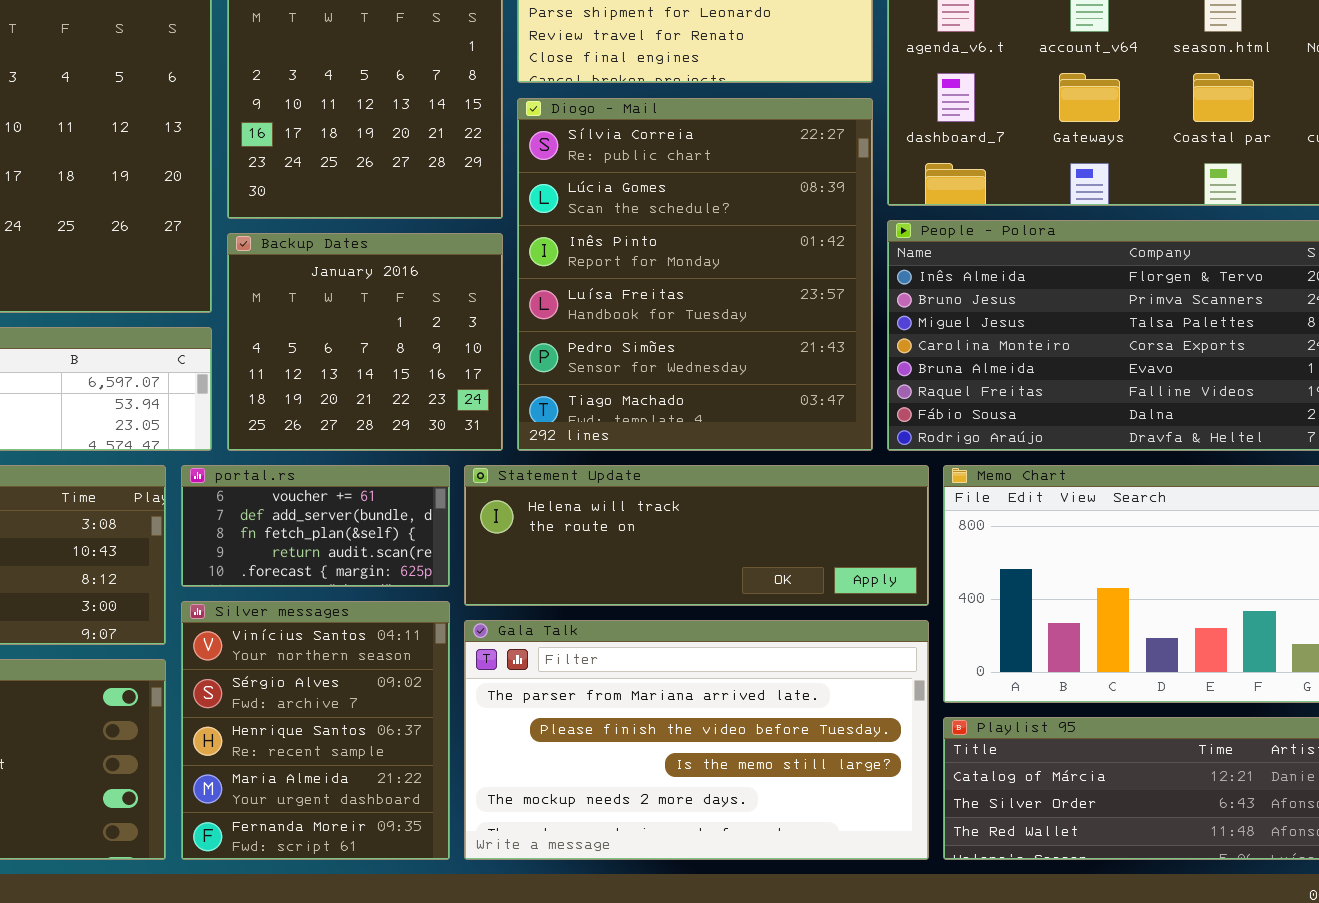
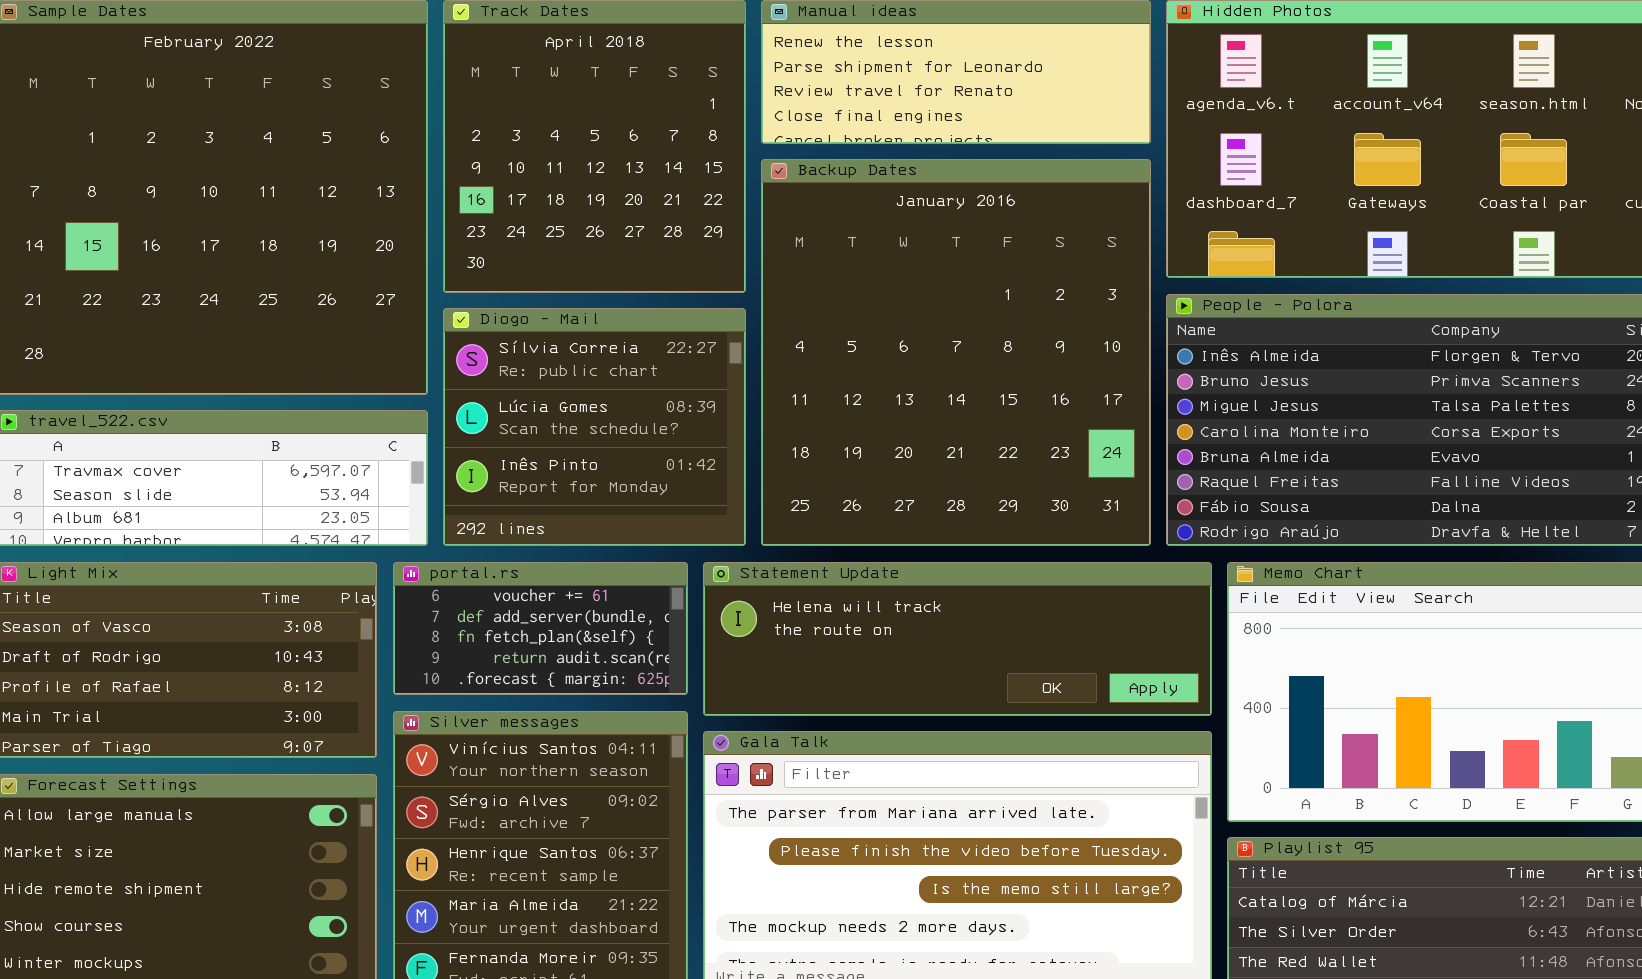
Diogo - Mail: [517,98,873,451] -> [443,308,746,546], moved, resized
Backup Dates: [227,233,503,451] -> [761,159,1151,546], moved, resized

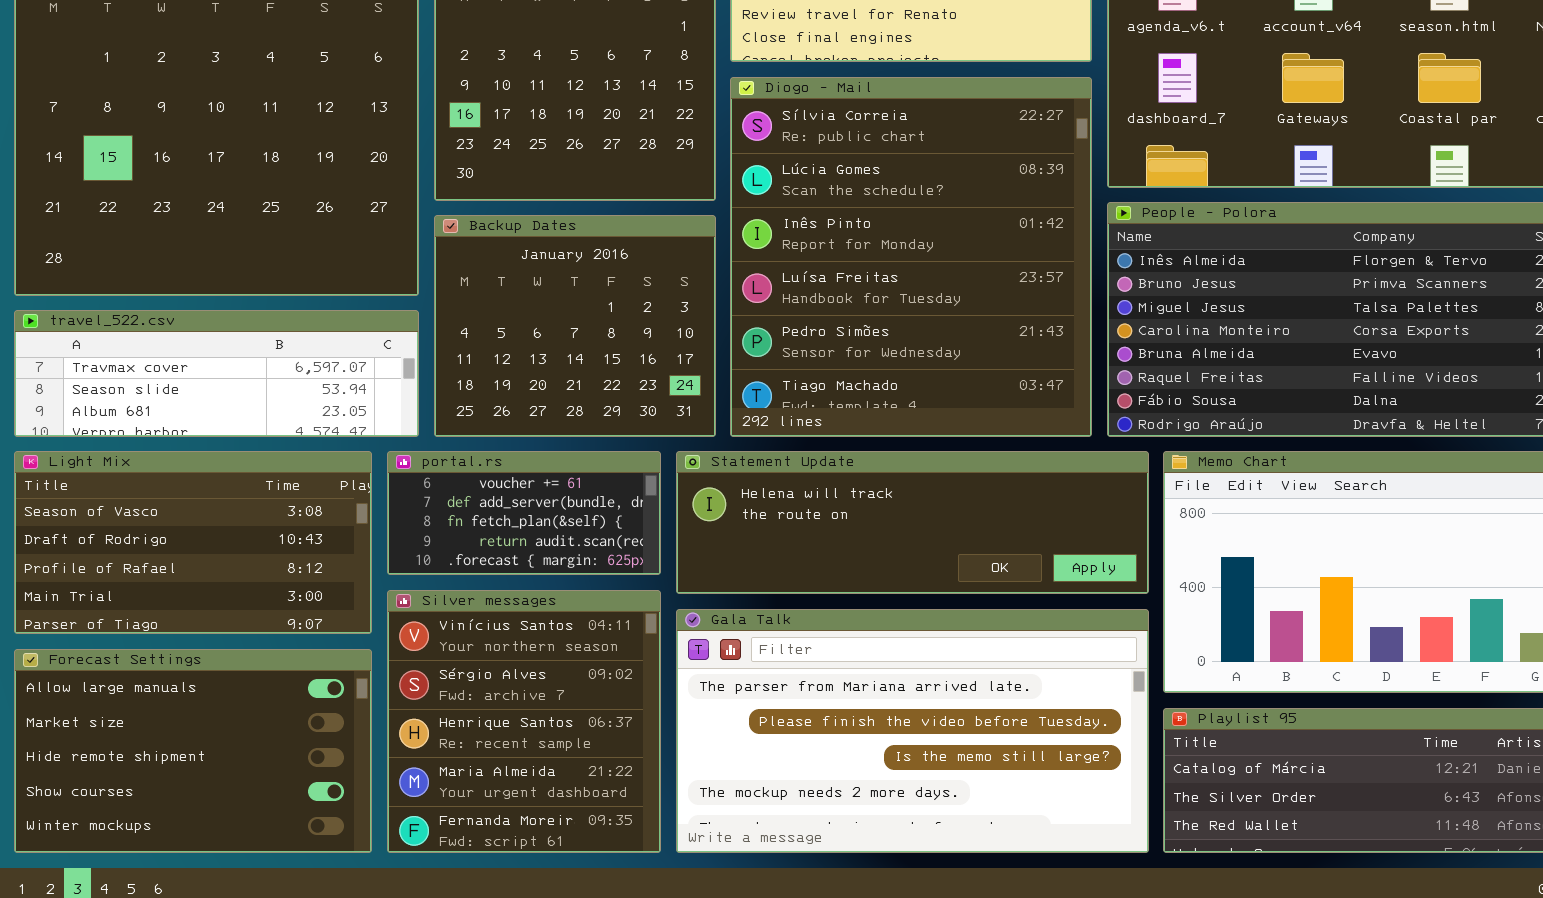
Backup Dates: [761,159,1151,546] -> [434,215,716,437], moved, resized
Diogo - Mail: [443,308,746,546] -> [730,77,1092,437], moved, resized

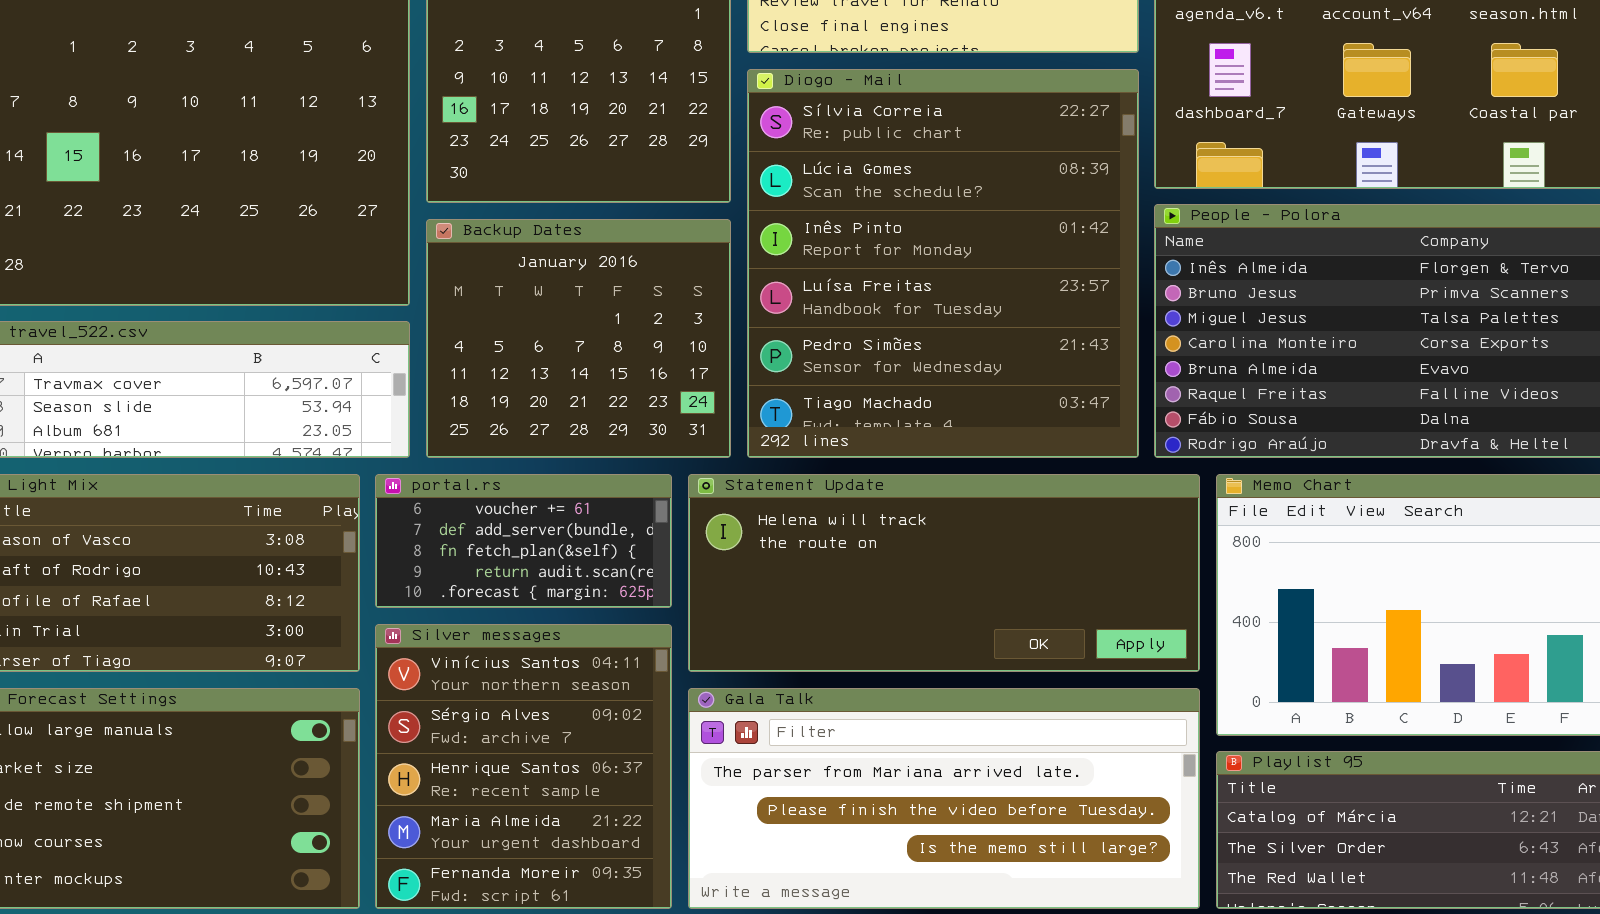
Statement Update: [676,451,1149,594] -> [688,474,1200,672], resized
Gala Talk: [676,609,1149,853] -> [688,688,1200,909], resized

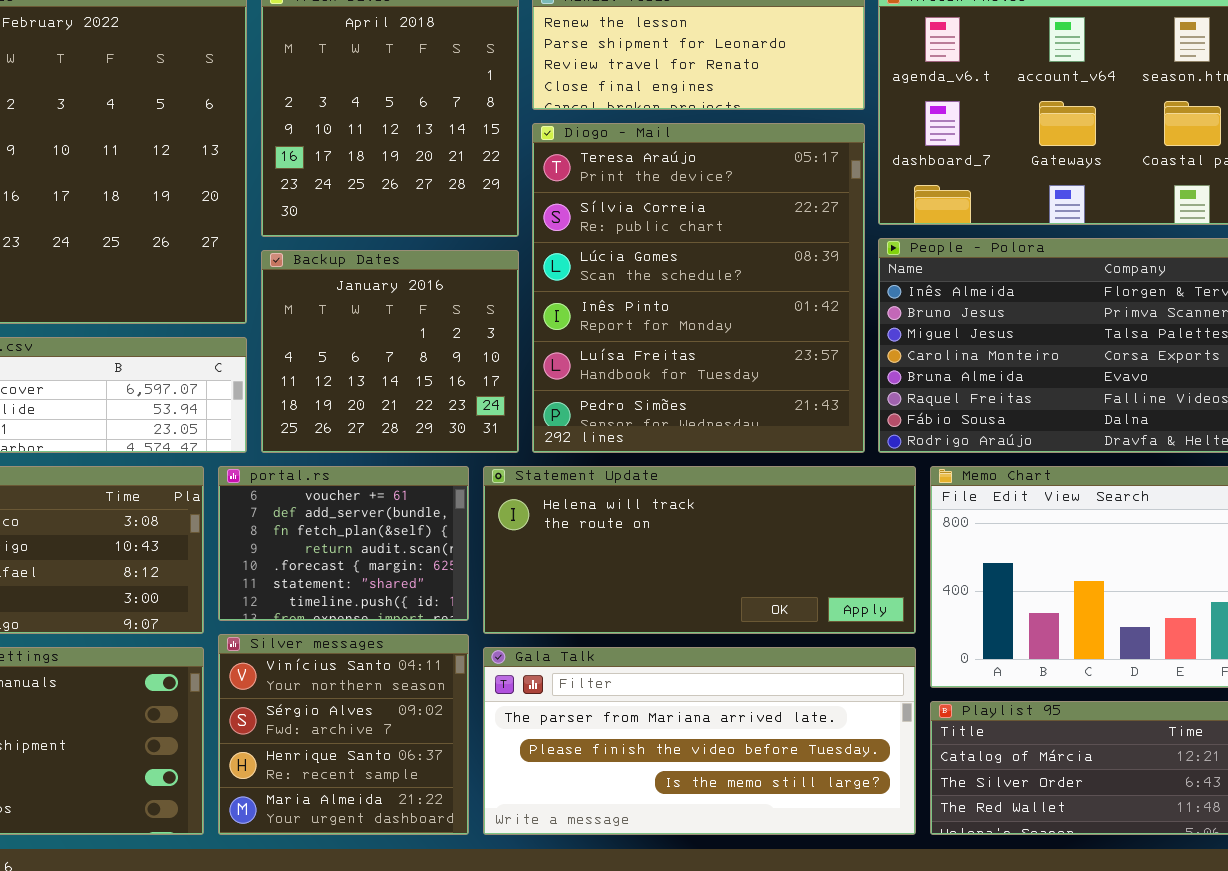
Diogo - Mail: [747,69,1139,458] -> [532,123,865,453], scrolled up 1 row
portal.rs: [375,474,672,608] -> [218,466,469,621], resized
Silver messages: [375,624,672,909] -> [218,634,469,835], resized

